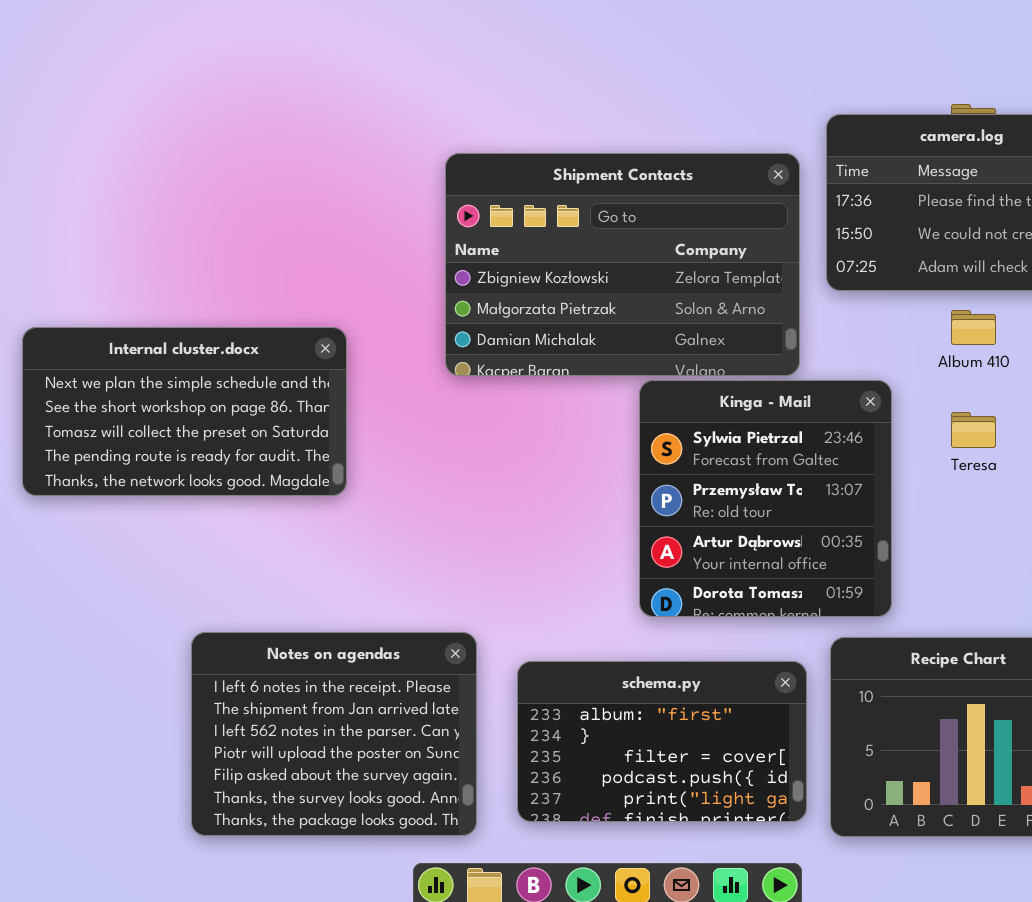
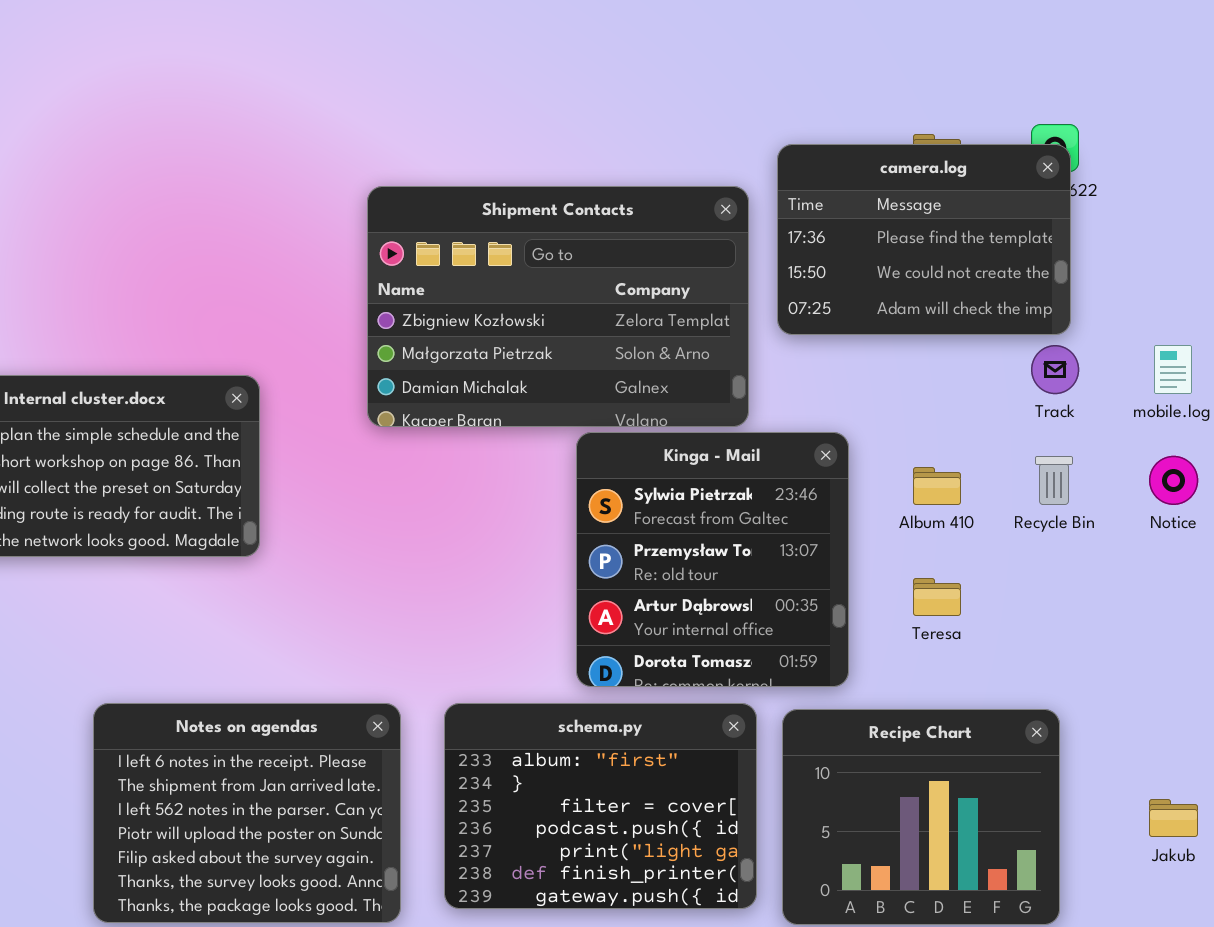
Album 410: [951,310,996,345] -> [913,467,961,505], moved
Teresa: [951,412,996,448] -> [913,578,961,616], moved
schema.py: [517,661,807,822] -> [444,703,757,909], resized

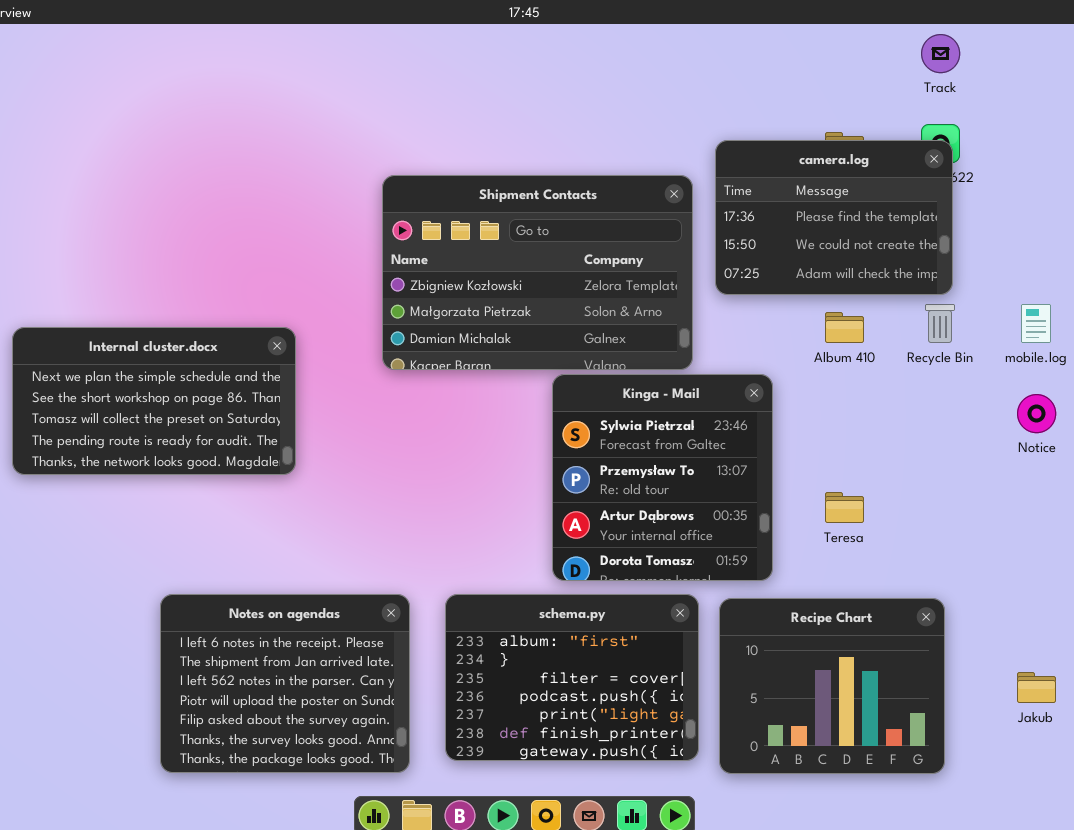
Track: [1031,345,1079,394] -> [921,34,960,73], moved
Recycle Bin: [1035,456,1073,505] -> [925,304,955,343], moved
Album 410: [913,467,961,505] -> [825,312,864,343], moved

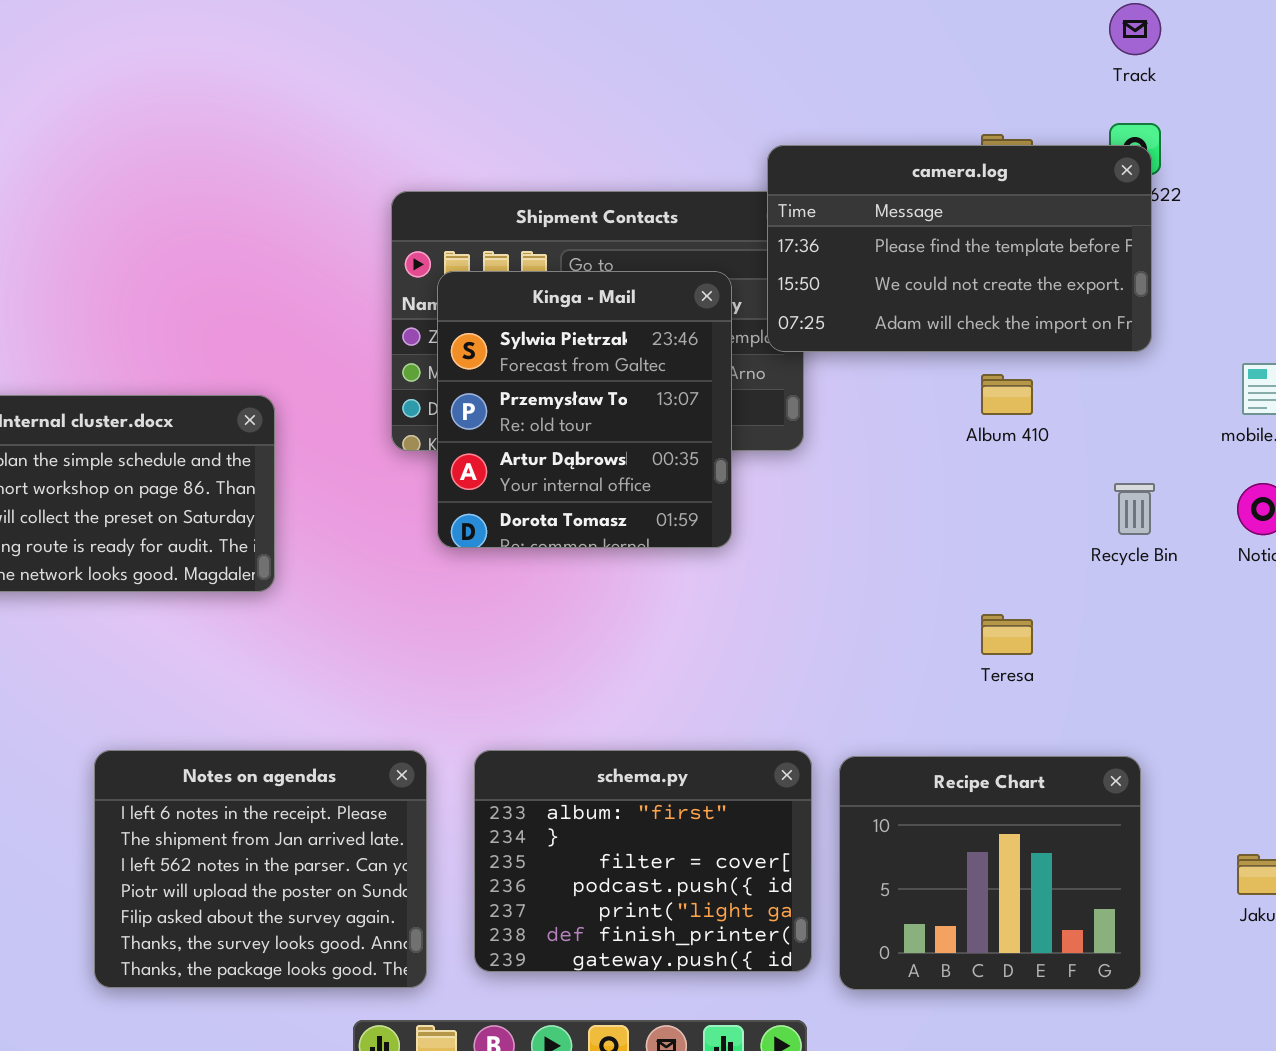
camera.log: [715,140,953,295] -> [767,145,1152,352], resized
Recycle Bin: [925,304,955,343] -> [1114,483,1155,535], moved
Kinga - Mail: [552,374,773,581] -> [437,271,732,548], moved

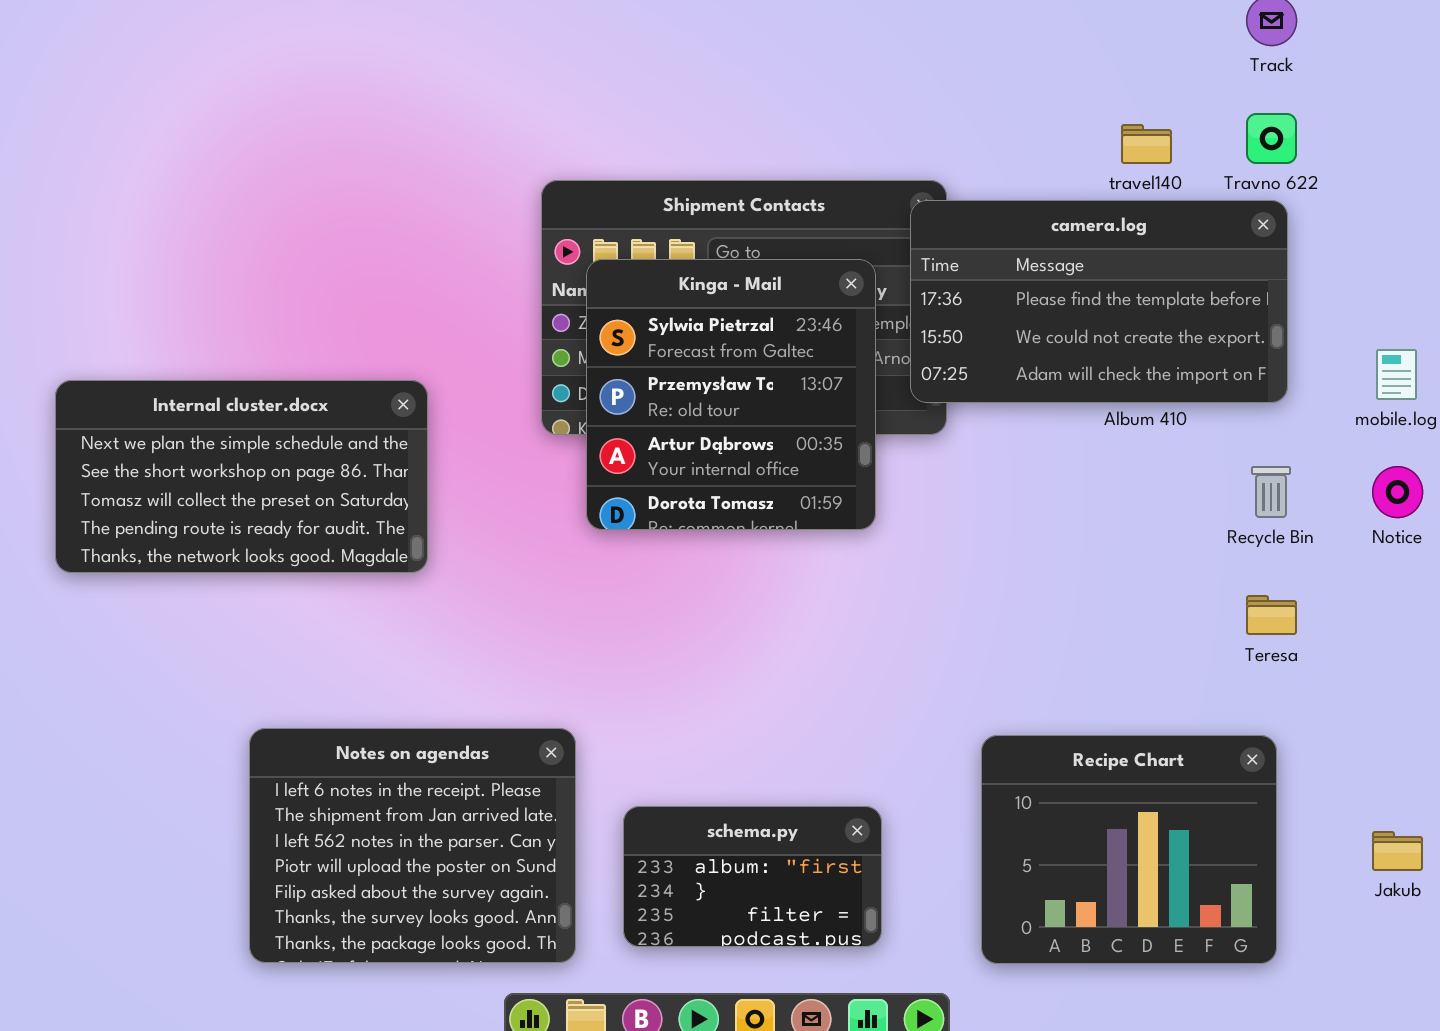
camera.log: [767,145,1152,352] -> [910,200,1288,403], moved
Teresa: [981,614,1033,655] -> [1246,595,1297,635], moved
schema.py: [474,750,812,972] -> [623,806,882,947], resized

